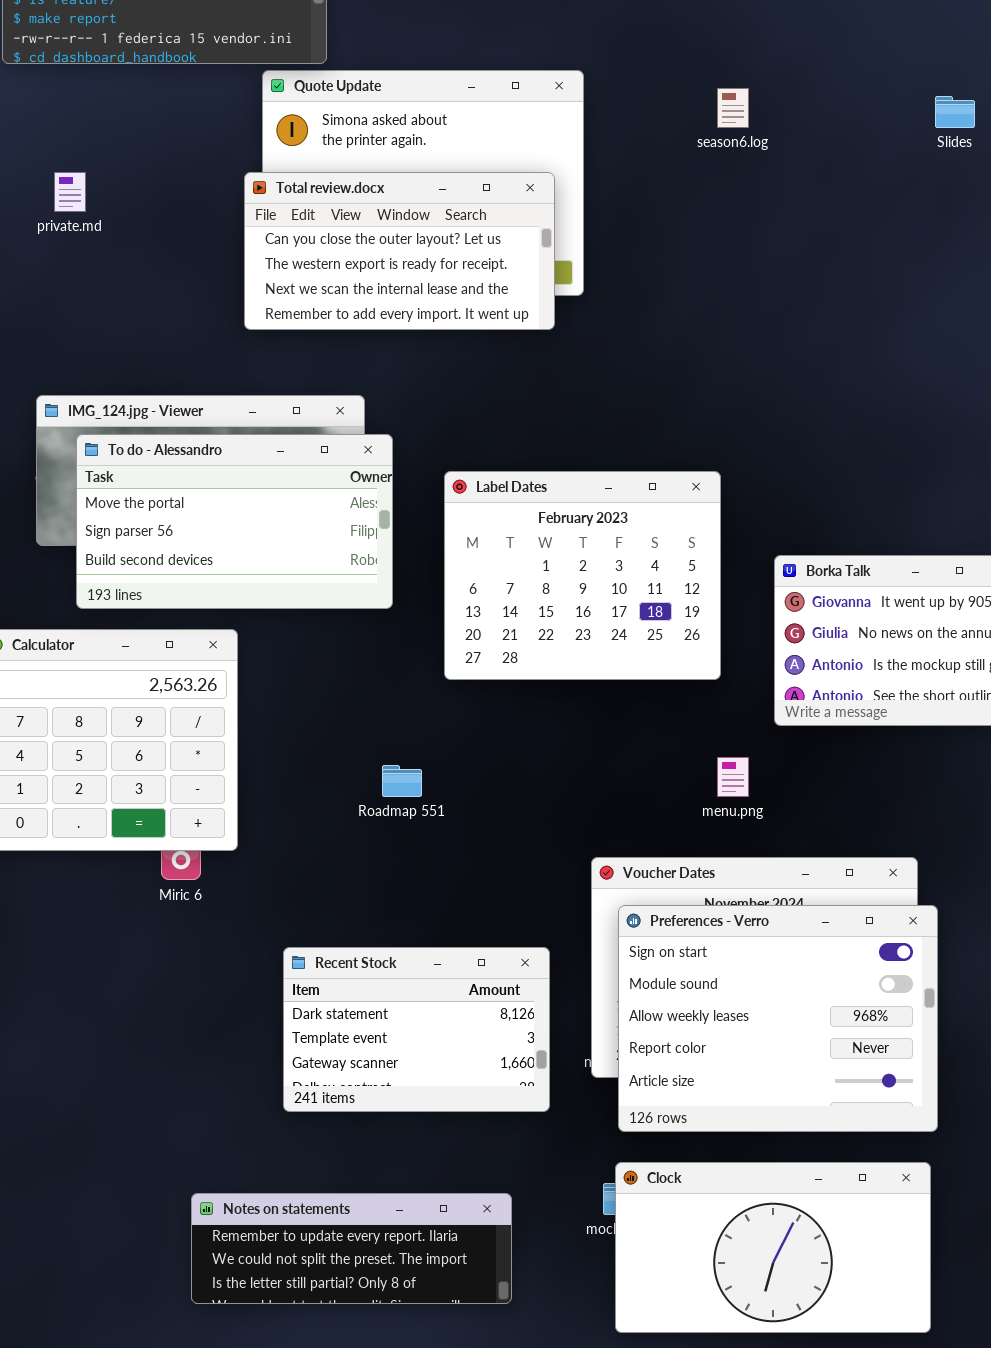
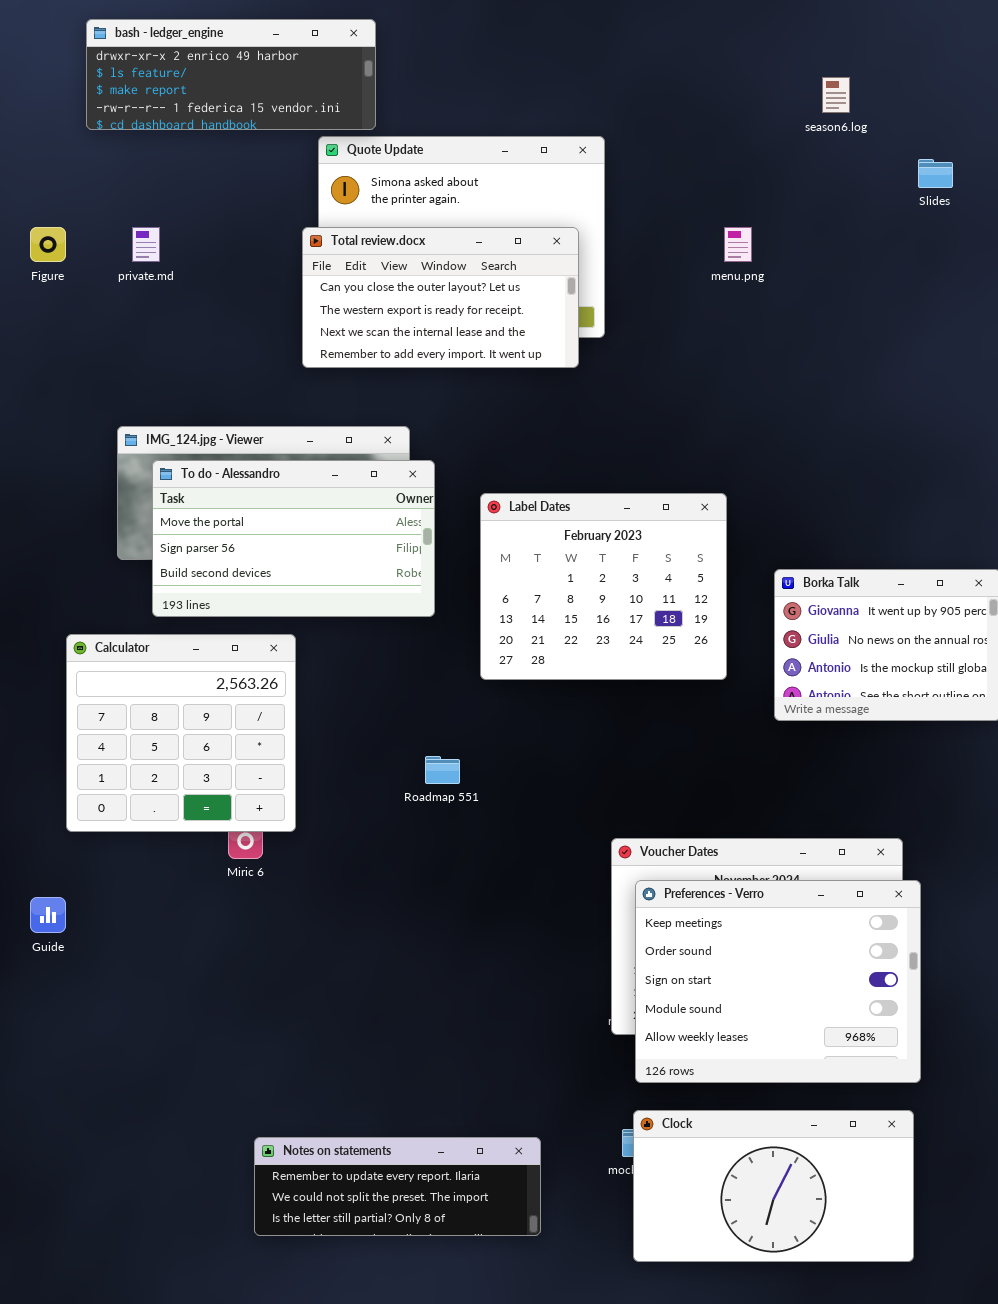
season6.log: [717,88,749,128] -> [822,77,850,113], moved
menu.png: [717,757,749,797] -> [724,227,752,262], moved
Preferences - Verro: [618,905,938,1132] -> [635,880,921,1083], scrolled up 2 rows
Recent Stock: [283,947,550,1112] -> none, closed

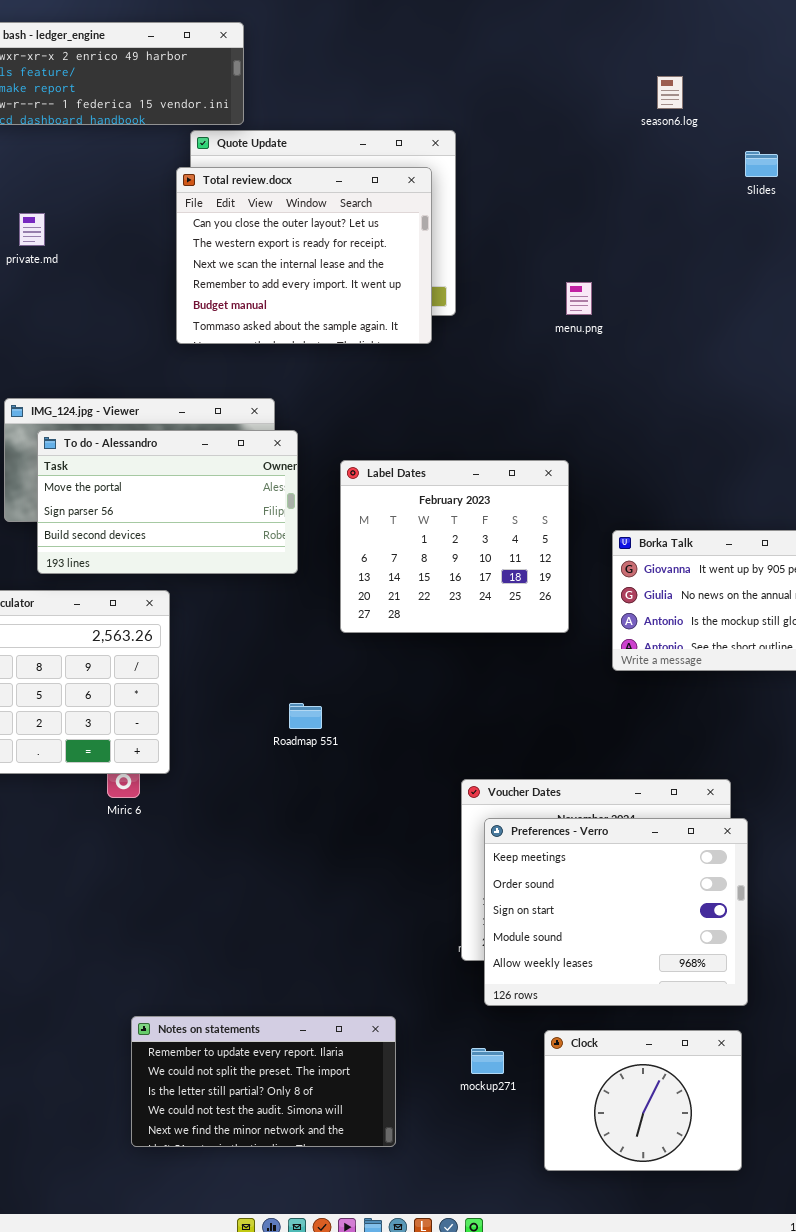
menu.png: [724,227,752,262] -> [566,282,592,315], moved
Total review.docx: [302,227,579,368] -> [176,167,432,344], resized
Clock: [633,1110,914,1262] -> [544,1030,742,1171], resized
Notes on statements: [254,1137,541,1236] -> [131,1016,396,1147], resized

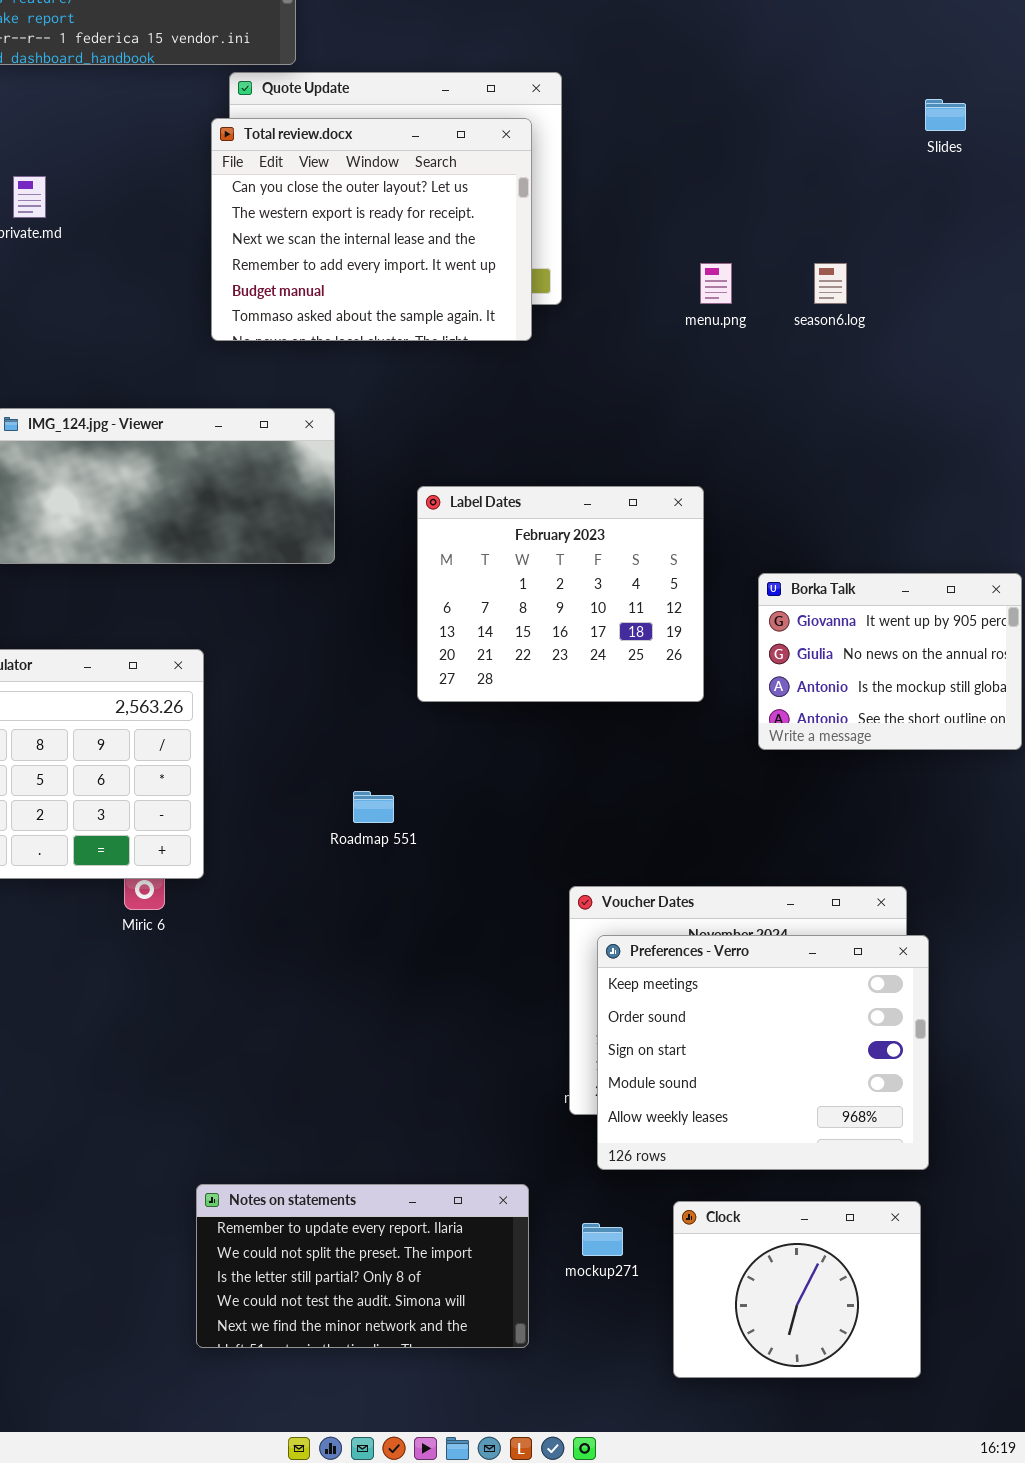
season6.log: [657,76,683,109] -> [814,263,847,304], moved
To do - Alessandro: [37,430,298,574] -> none, closed
Notes on statements: [131,1016,396,1147] -> [196,1184,529,1348], moved

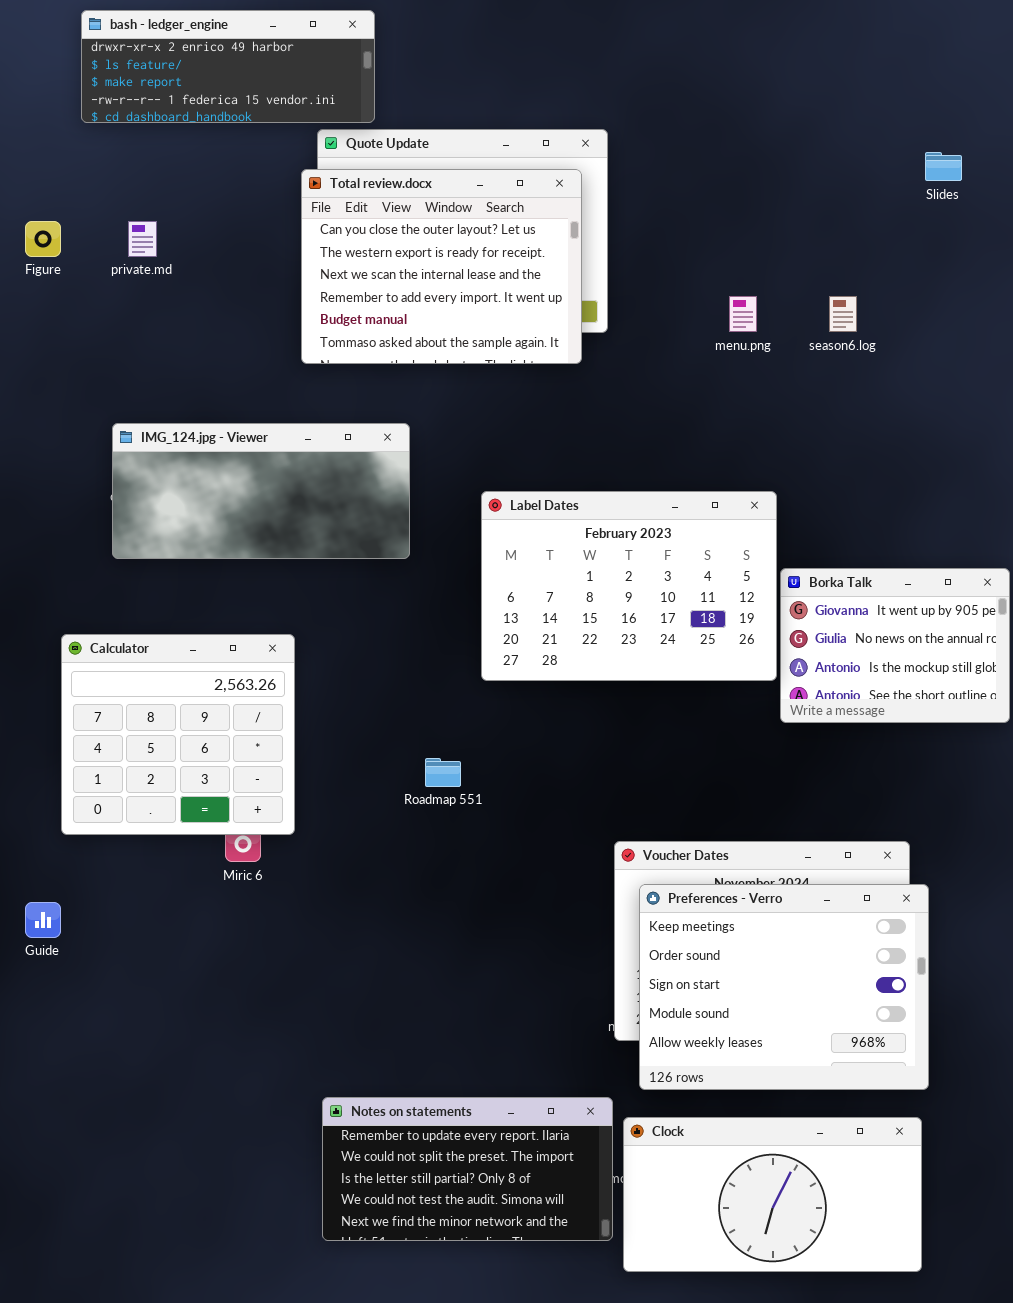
Label Dates: [417,486,704,702] -> [481,491,777,681], resized
Notes on statements: [196,1184,529,1348] -> [322,1097,613,1241], moved
Clock: [673,1201,921,1378] -> [623,1117,922,1272], resized

